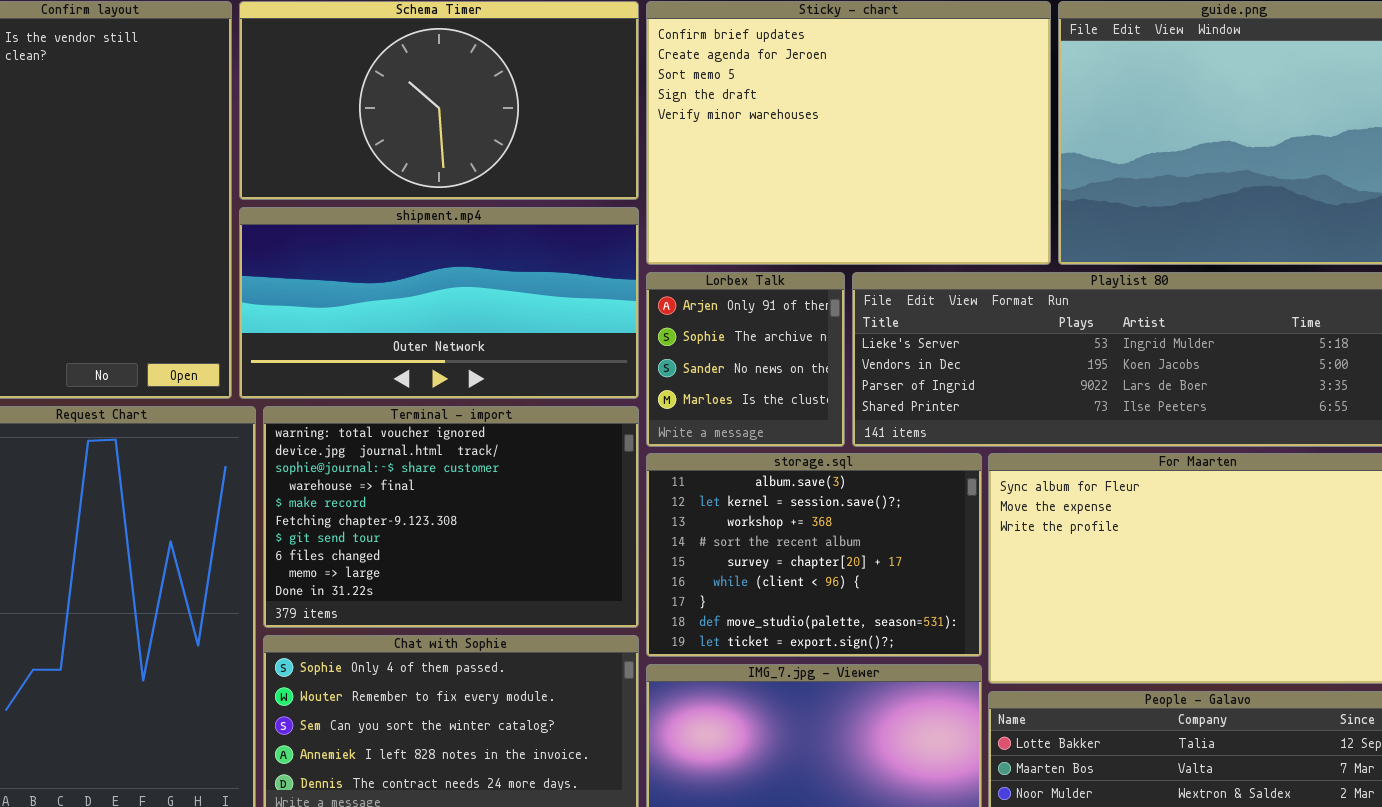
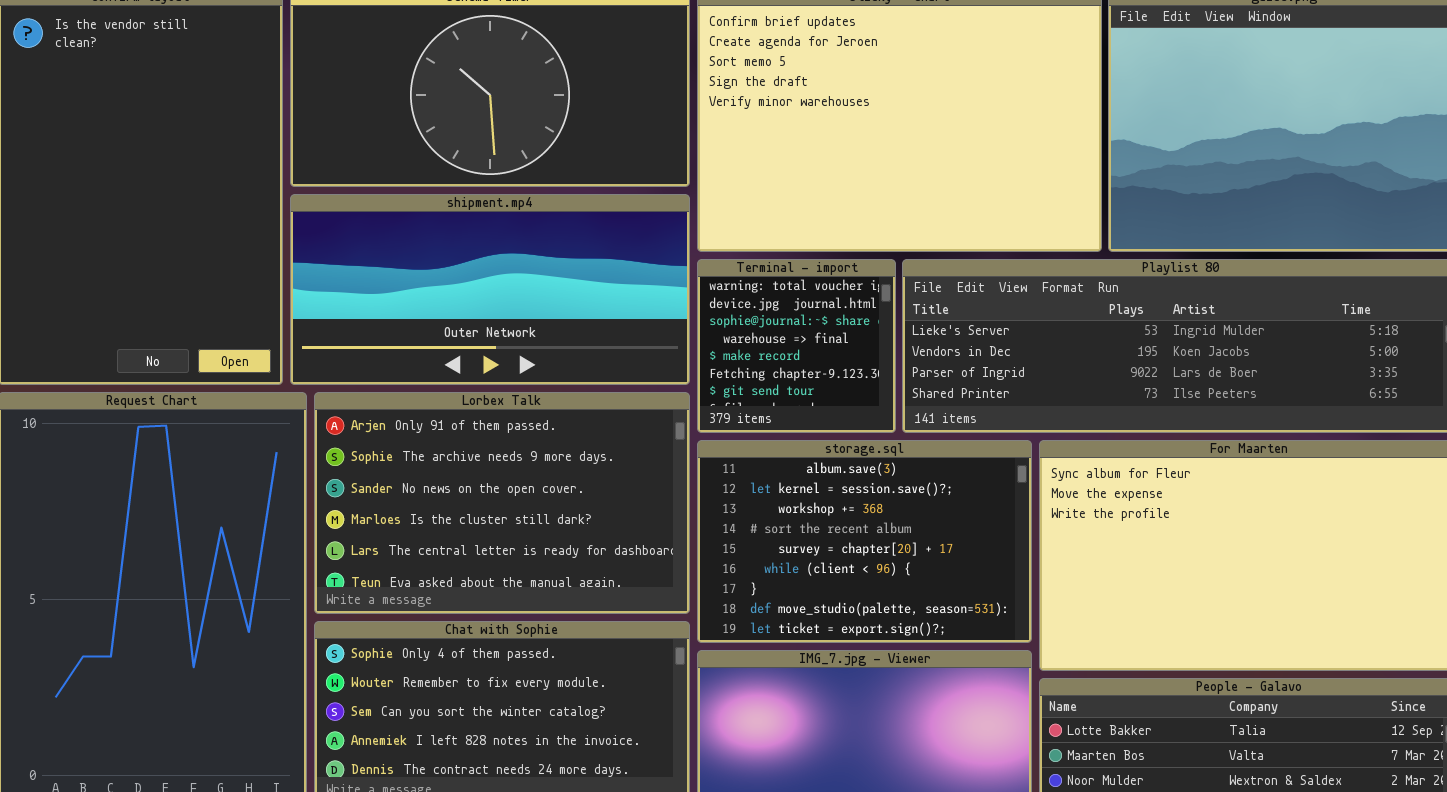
Lorbex Talk: [646,272,845,447] -> [314,392,690,614], moved, resized
Terminal - import: [263,406,639,628] -> [697,259,896,433], moved, resized

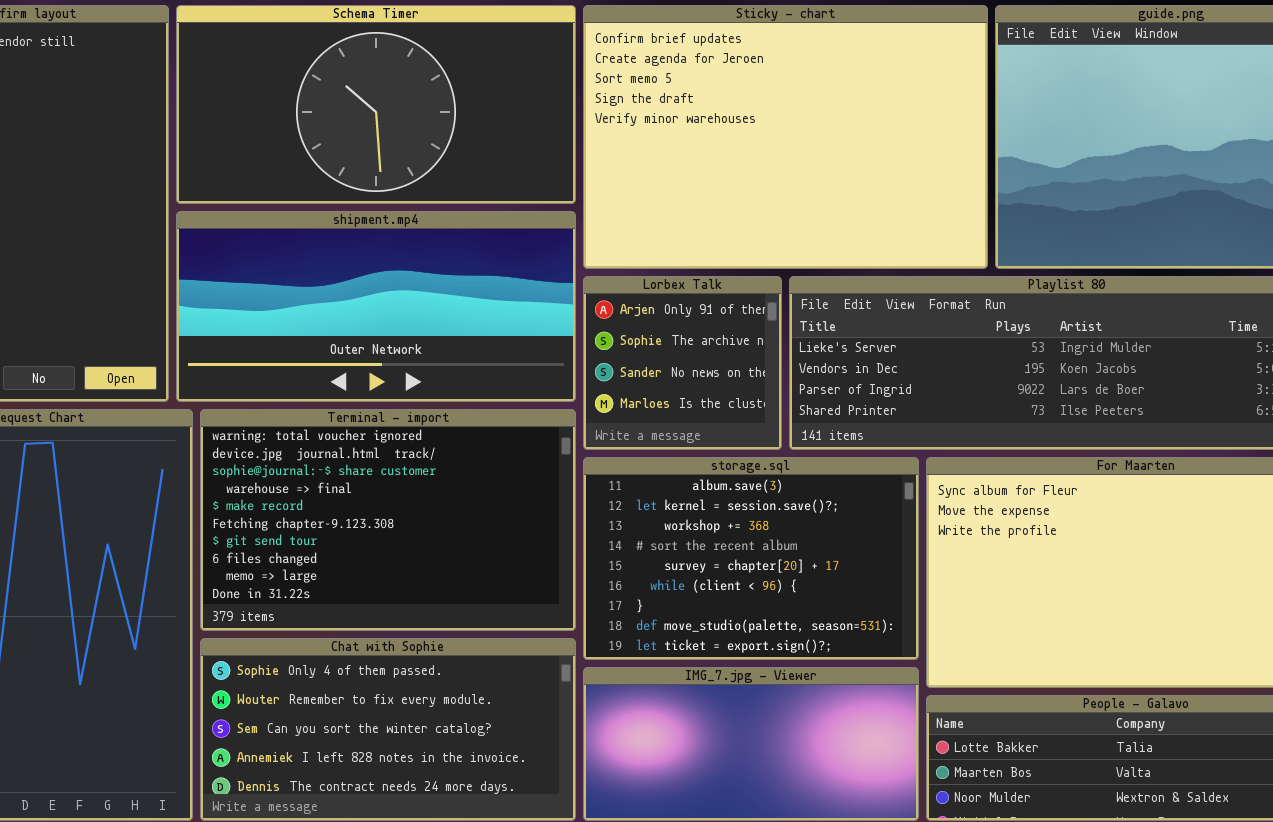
Terminal - import: [697,259,896,433] -> [200,409,576,631], moved, resized
Lorbex Talk: [314,392,690,614] -> [583,276,782,450], moved, resized

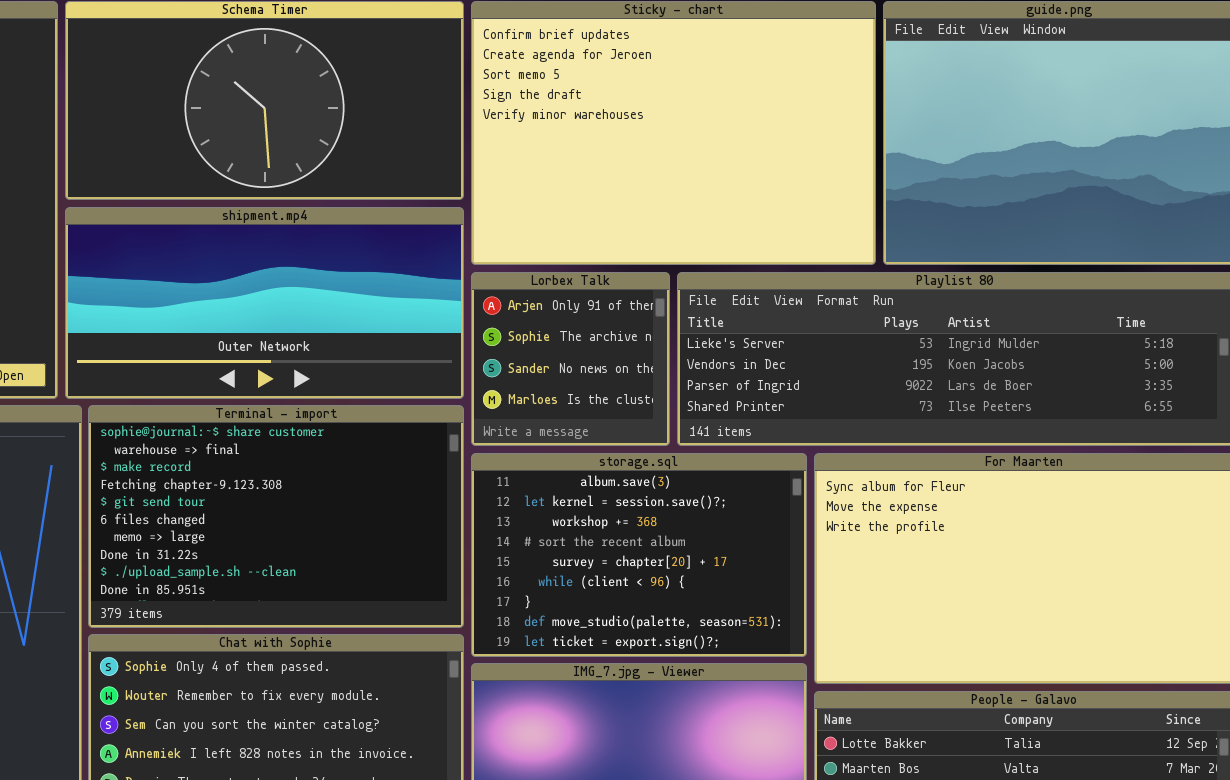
Terminal - import: [200,409,576,631] -> [88,405,464,628], scrolled down 2 rows

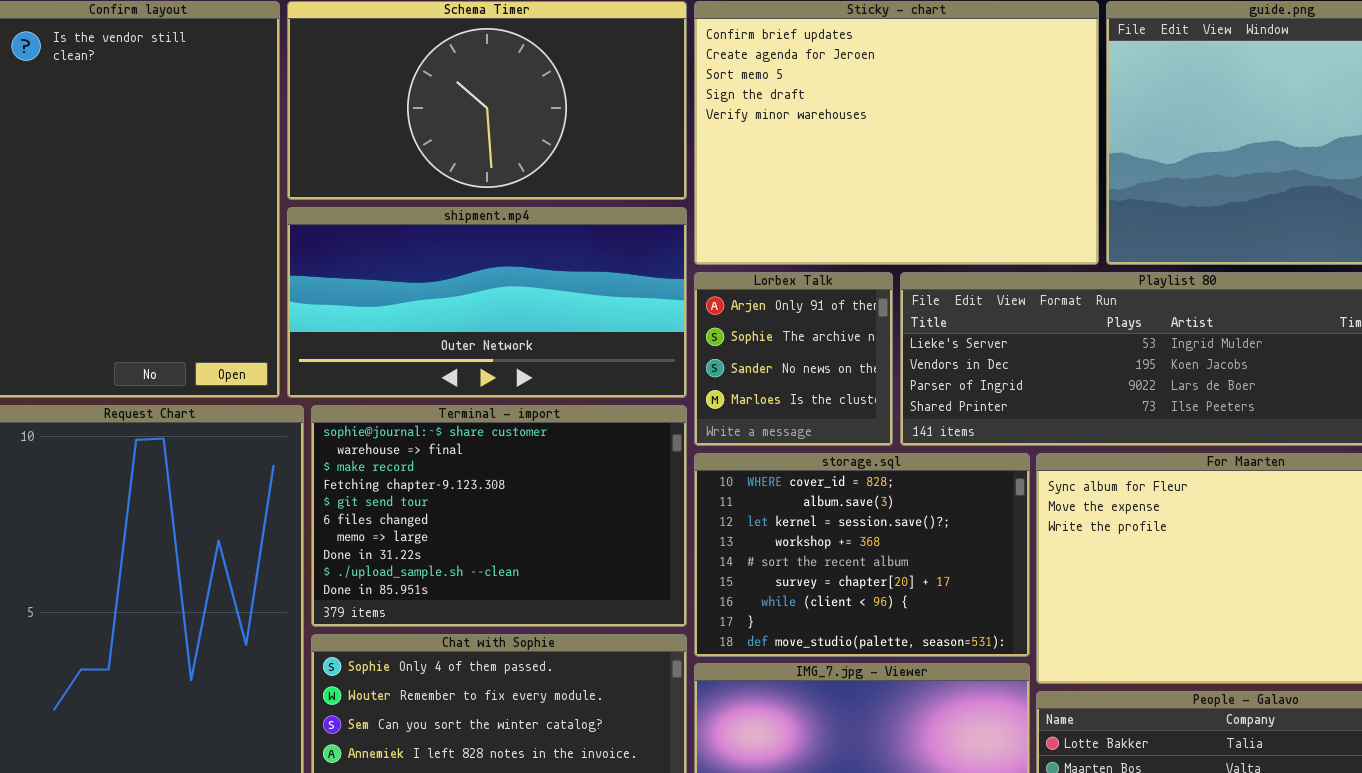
storage.sql: [471,453,807,657] -> [694,453,1030,657], scrolled up 1 row

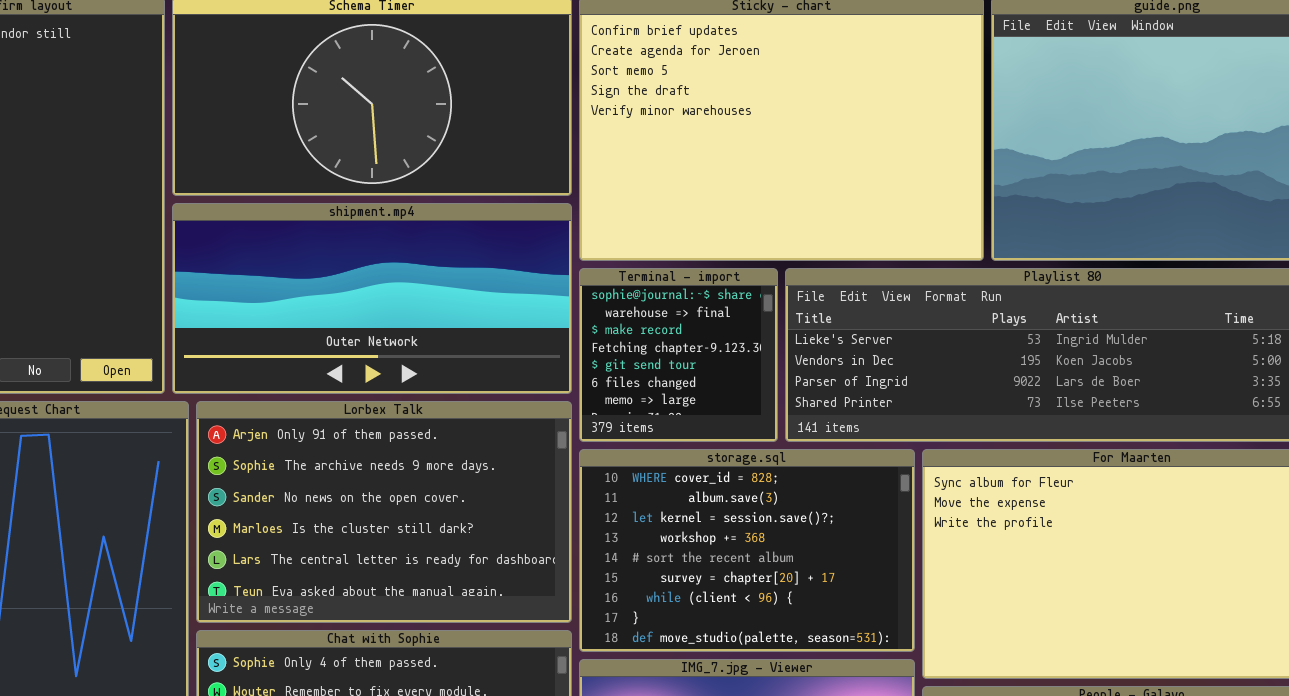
Lorbex Talk: [694,272,893,446] -> [196,401,572,623], moved, resized
Terminal - import: [311,405,687,627] -> [579,268,778,442], moved, resized

